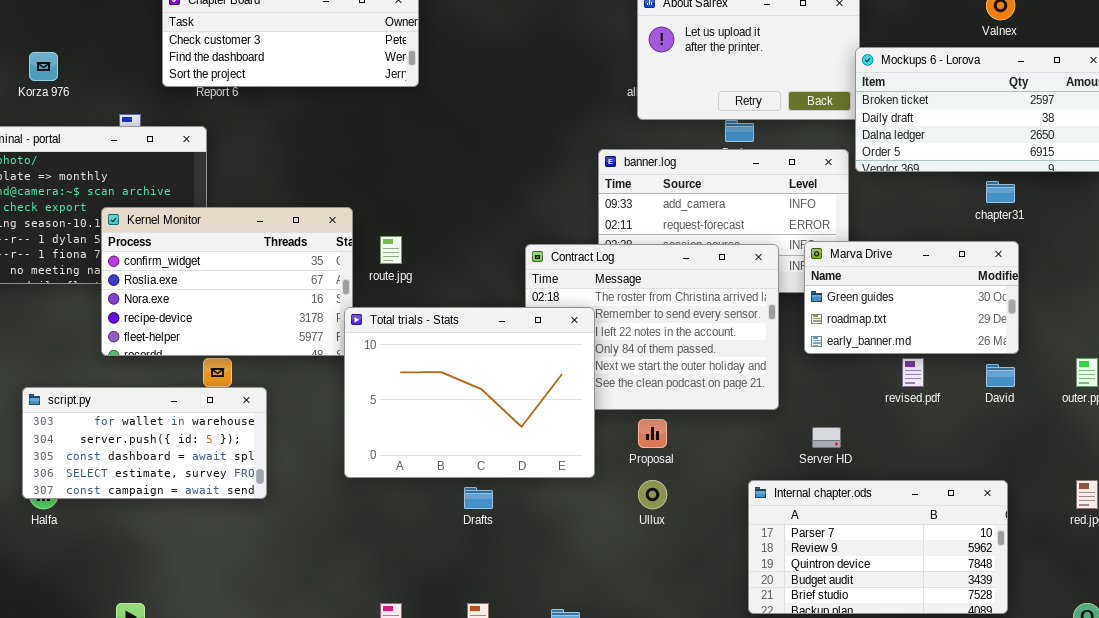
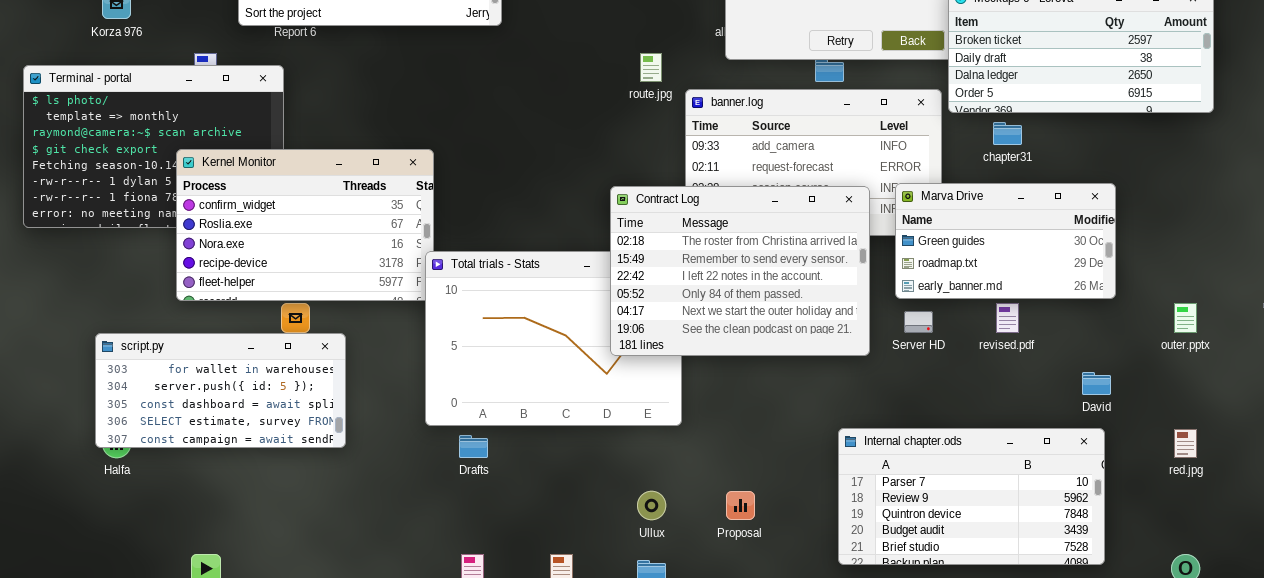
chapter31: [986,181,1015,203] -> [993,122,1022,145], moved
route.jpg: [380,236,402,264] -> [640,53,662,82], moved
Contract Log: [525,244,779,410] -> [610,186,870,356], raised
David: [986,364,1015,387] -> [1082,372,1111,395], moved
Proposal: [638,419,667,448] -> [726,491,755,520], moved
Server HD: [812,427,841,448] -> [904,311,933,333], moved
Ullux: [638,480,667,509] -> [637,491,666,520], moved
Drafts: [464,487,493,509] -> [459,435,488,458], moved

